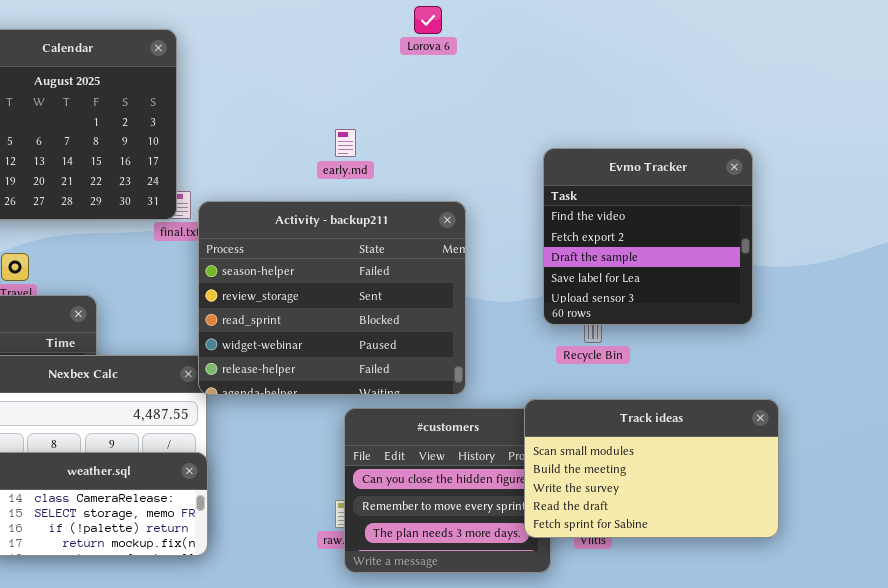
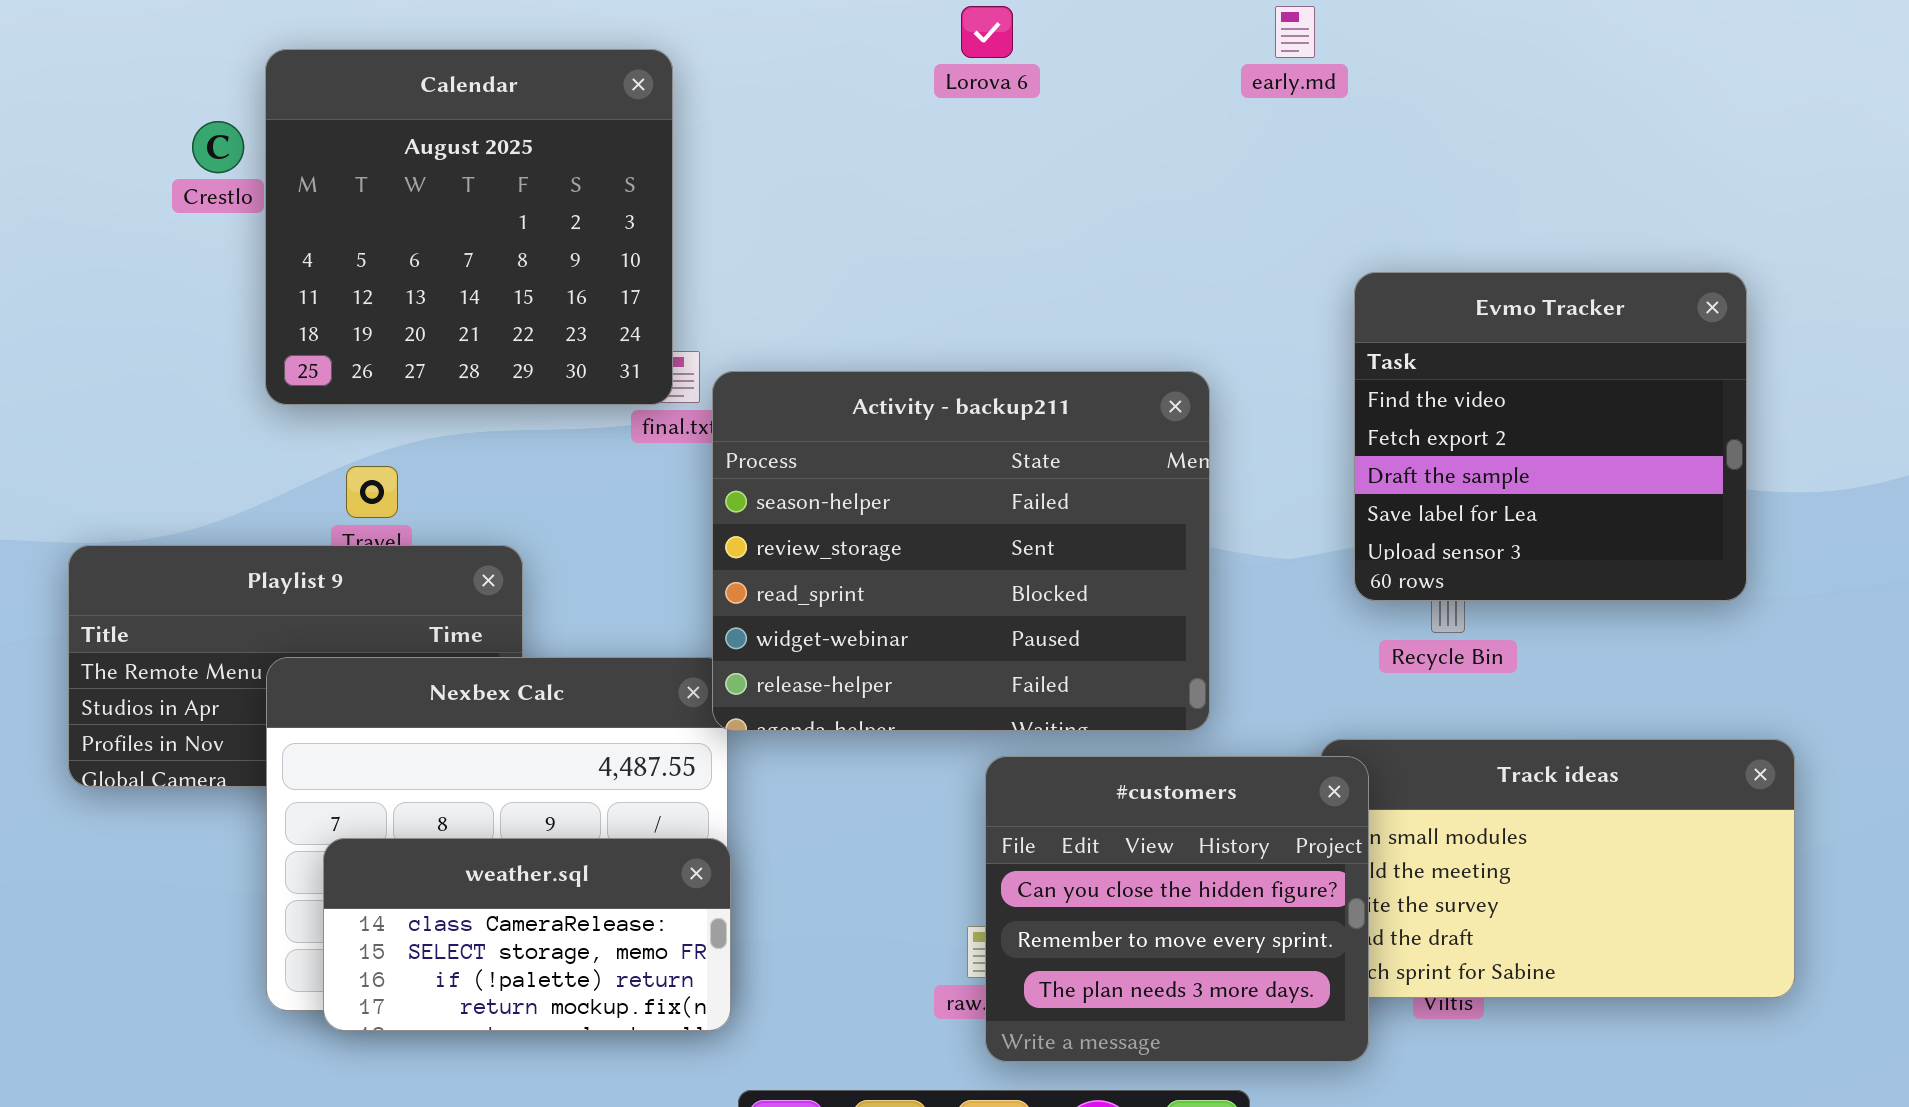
Lorova 6: [414,6,442,34] -> [961,6,1013,58], moved
early.md: [335,129,356,157] -> [1275,6,1315,58], moved
#customers: [344,408,551,573] -> [985,756,1369,1062], raised

